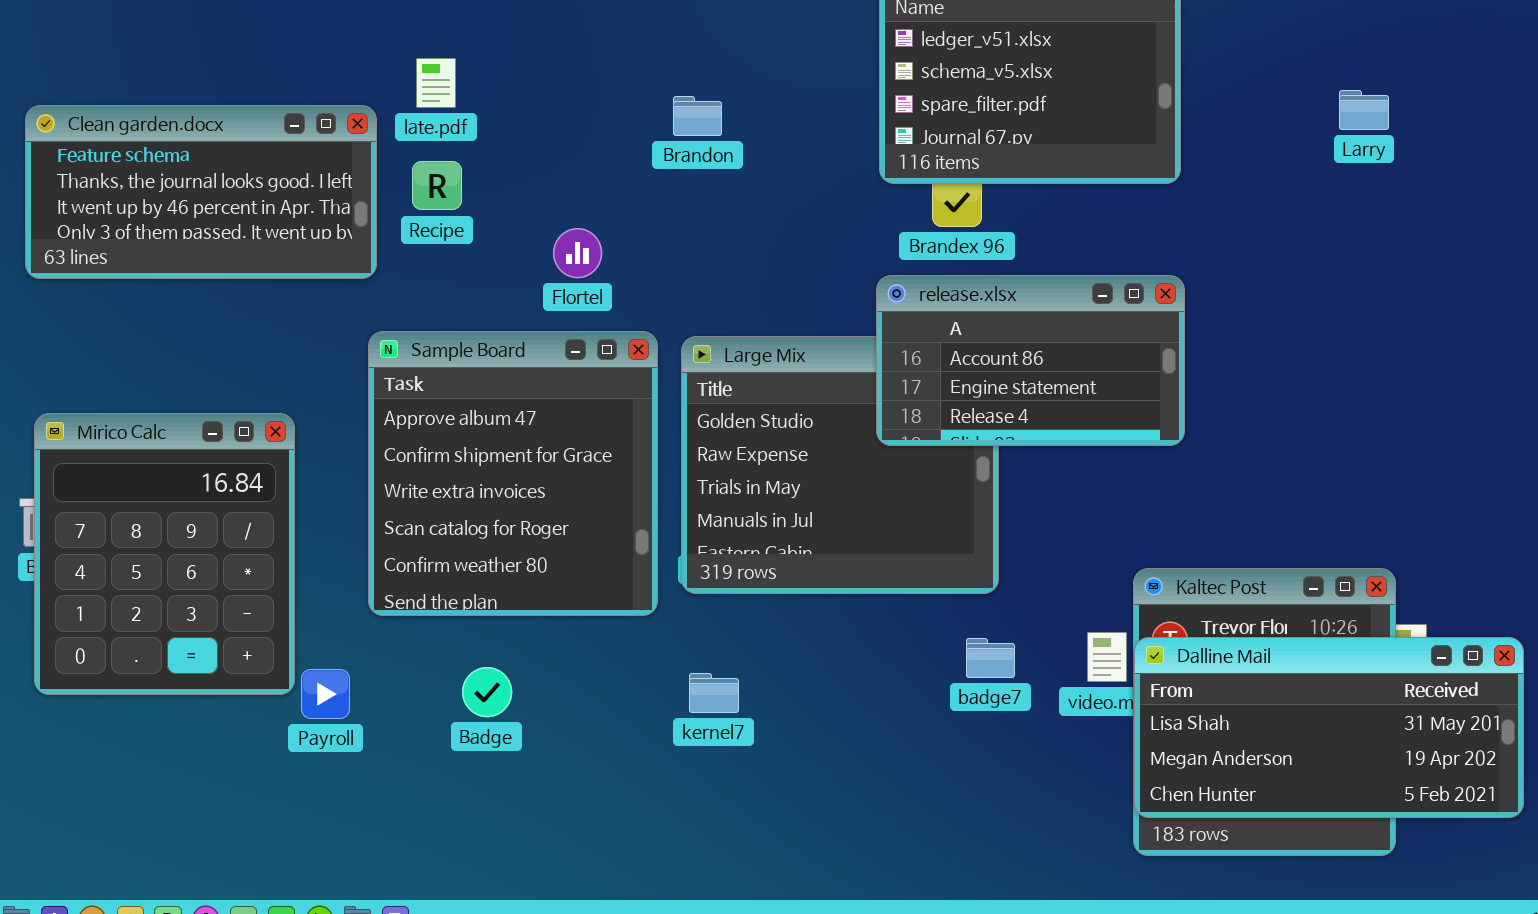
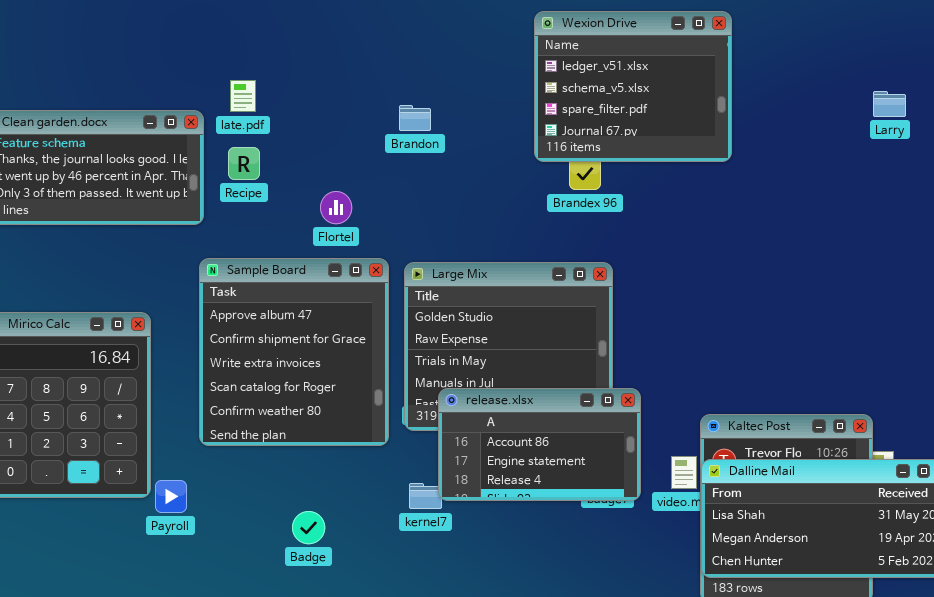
Larry: [1339,90,1389,130] -> [873,91,906,117], moved
release.xlsx: [876,275,1185,446] -> [438,388,641,501], moved
Badge: [462,667,512,717] -> [292,511,325,544], moved

